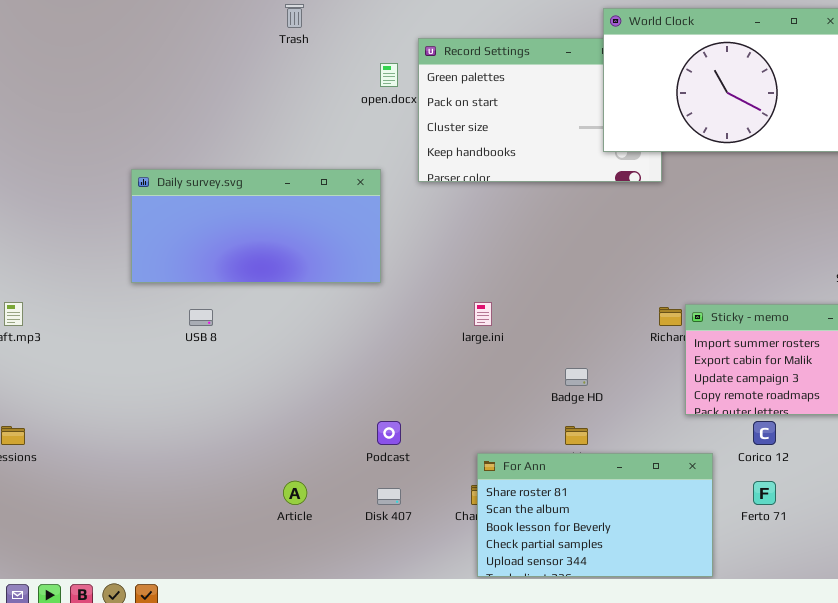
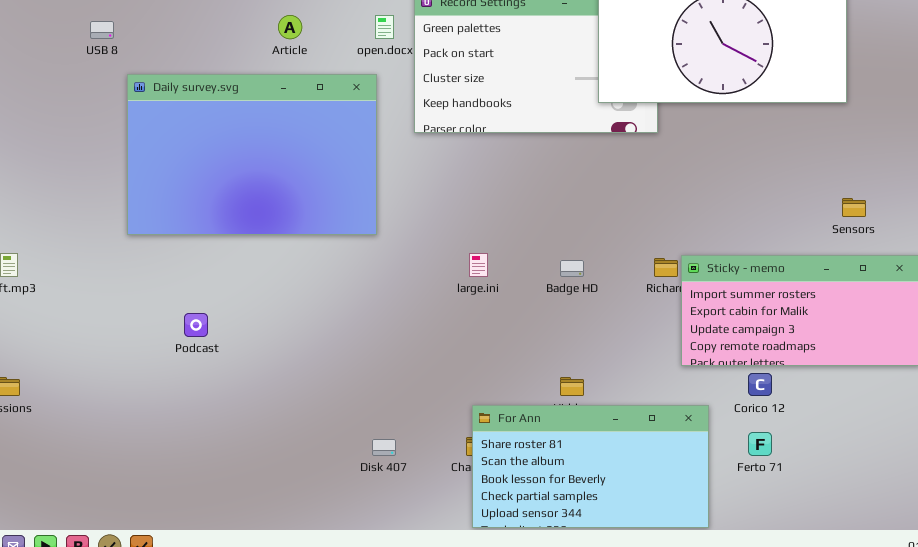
Daily survey.svg: [131,169,381,283] -> [127,74,377,235], resized
USB 8: [189,309,213,326] -> [90,21,114,39], moved
Badge HD: [565,368,588,386] -> [560,260,584,277], moved
Podcast: [377,421,401,445] -> [184,313,208,337], moved
Article: [283,481,307,505] -> [278,15,302,39], moved

